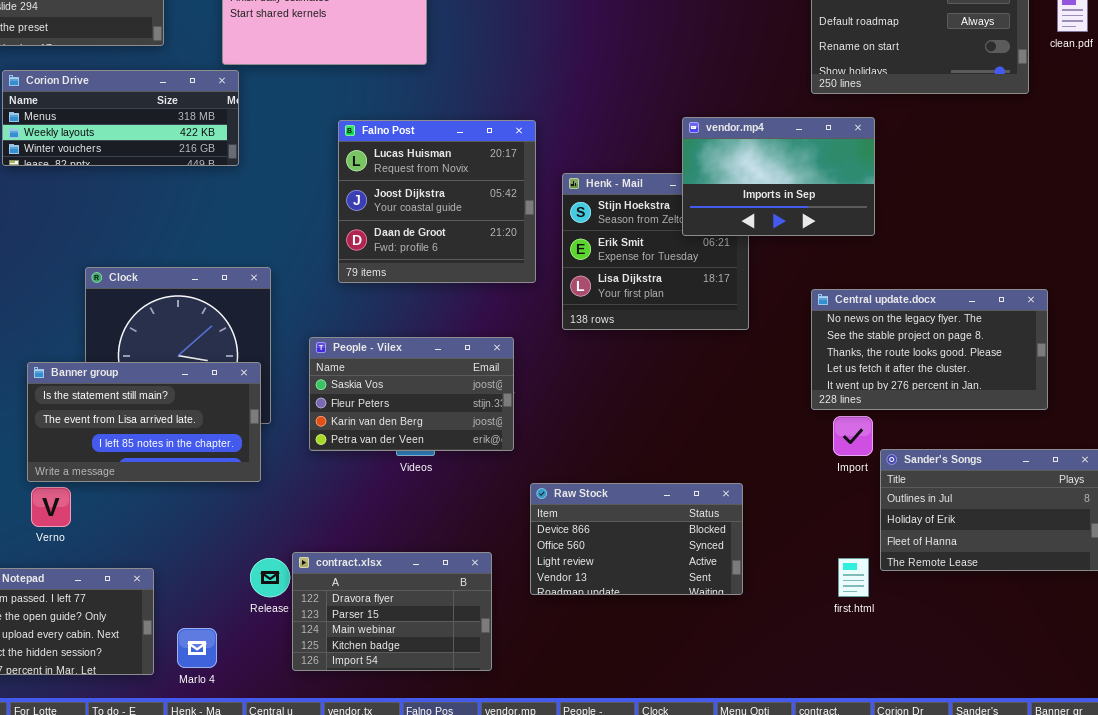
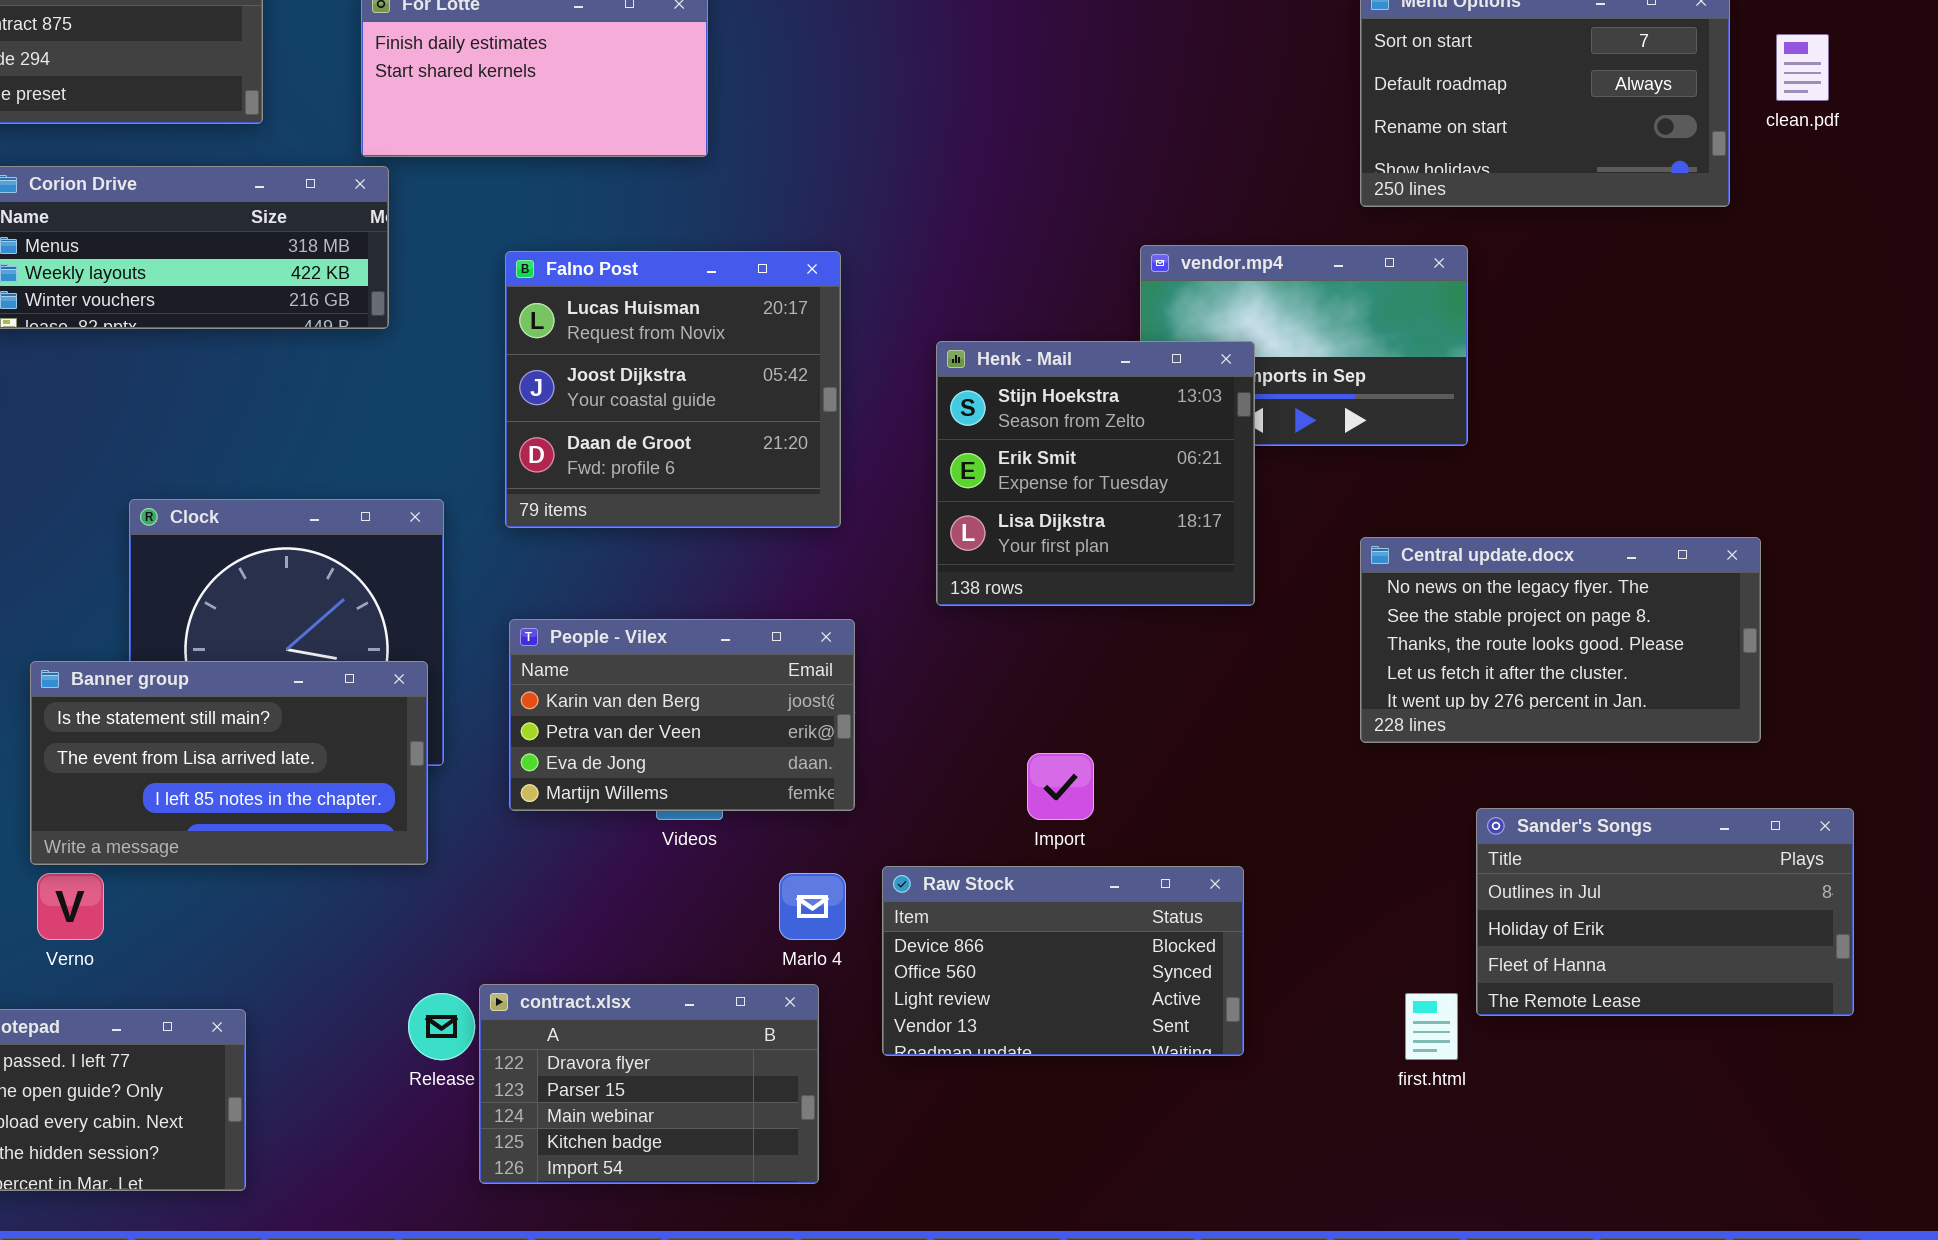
Falno Post: [338,120,536,283] -> [505,251,841,528], moved
Henk - Mail: [562,173,749,330] -> [936,341,1255,606], raised
People - Vilex: [309,337,514,451] -> [509,619,855,811], scrolled down 2 rows
Import: [833,416,873,456] -> [1027,753,1094,820], moved
Marlo 4: [177,628,217,668] -> [779,873,846,940], moved

